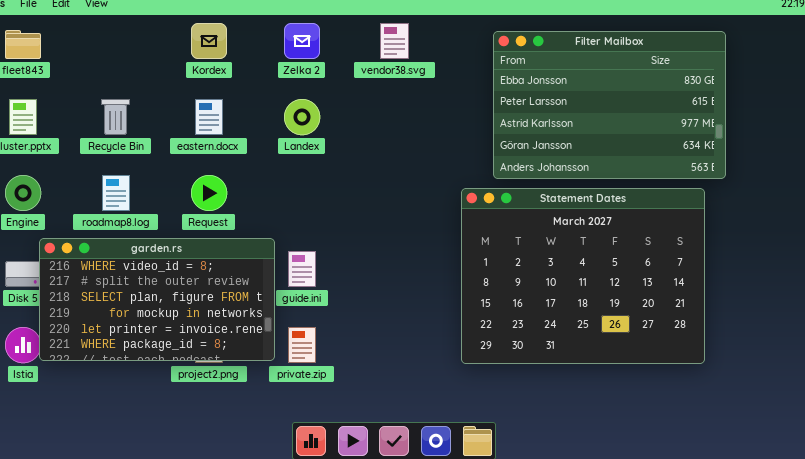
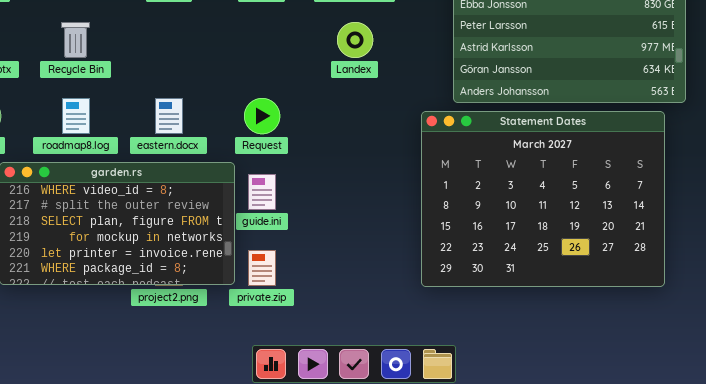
eastern.docx: [195,99,223,135] -> [155,98,183,134], moved
Landex: [284,99,320,135] -> [337,22,373,58], moved
Request: [191,175,227,211] -> [244,98,280,134], moved

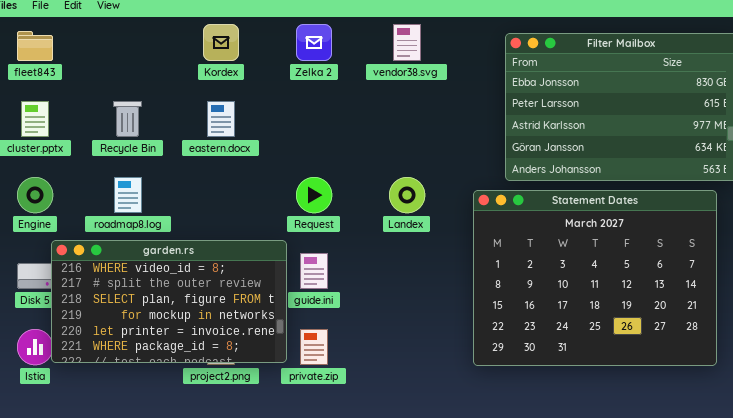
Landex: [337,22,373,58] -> [389,177,425,213], moved
eastern.docx: [155,98,183,134] -> [207,101,235,137], moved

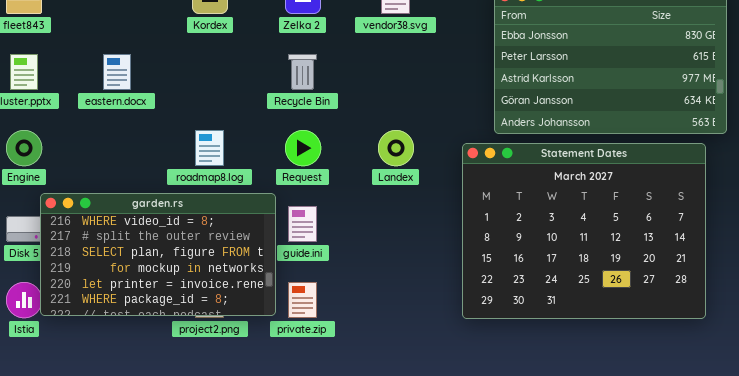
Recycle Bin: [113,101,142,137] -> [288,54,317,90], moved
eastern.docx: [207,101,235,137] -> [103,54,131,90], moved
roadmap8.log: [114,177,142,213] -> [195,130,224,166], moved

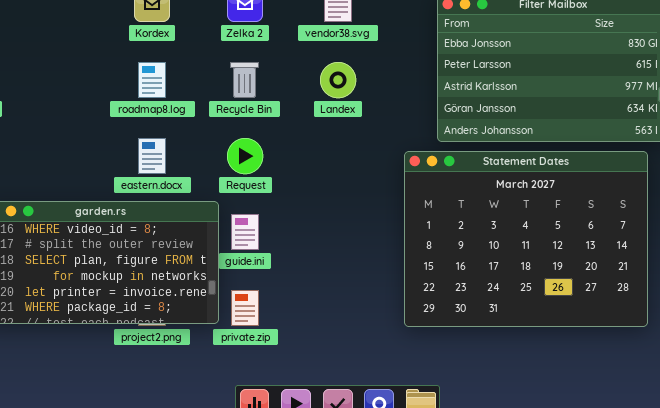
eastern.docx: [103,54,131,90] -> [138,138,166,174], moved
roadmap8.log: [195,130,224,166] -> [138,62,166,98], moved
Landex: [378,130,414,166] -> [320,62,356,98], moved

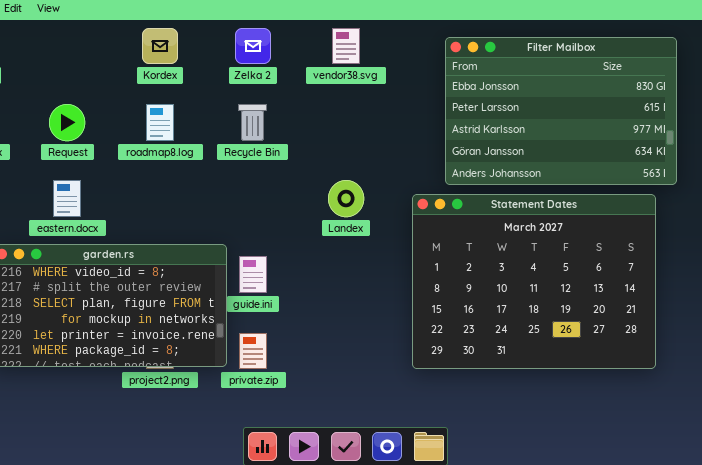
Landex: [320,62,356,98] -> [328,180,364,217], moved
eastern.docx: [138,138,166,174] -> [53,180,81,217], moved
Request: [227,138,263,174] -> [49,104,85,141], moved

